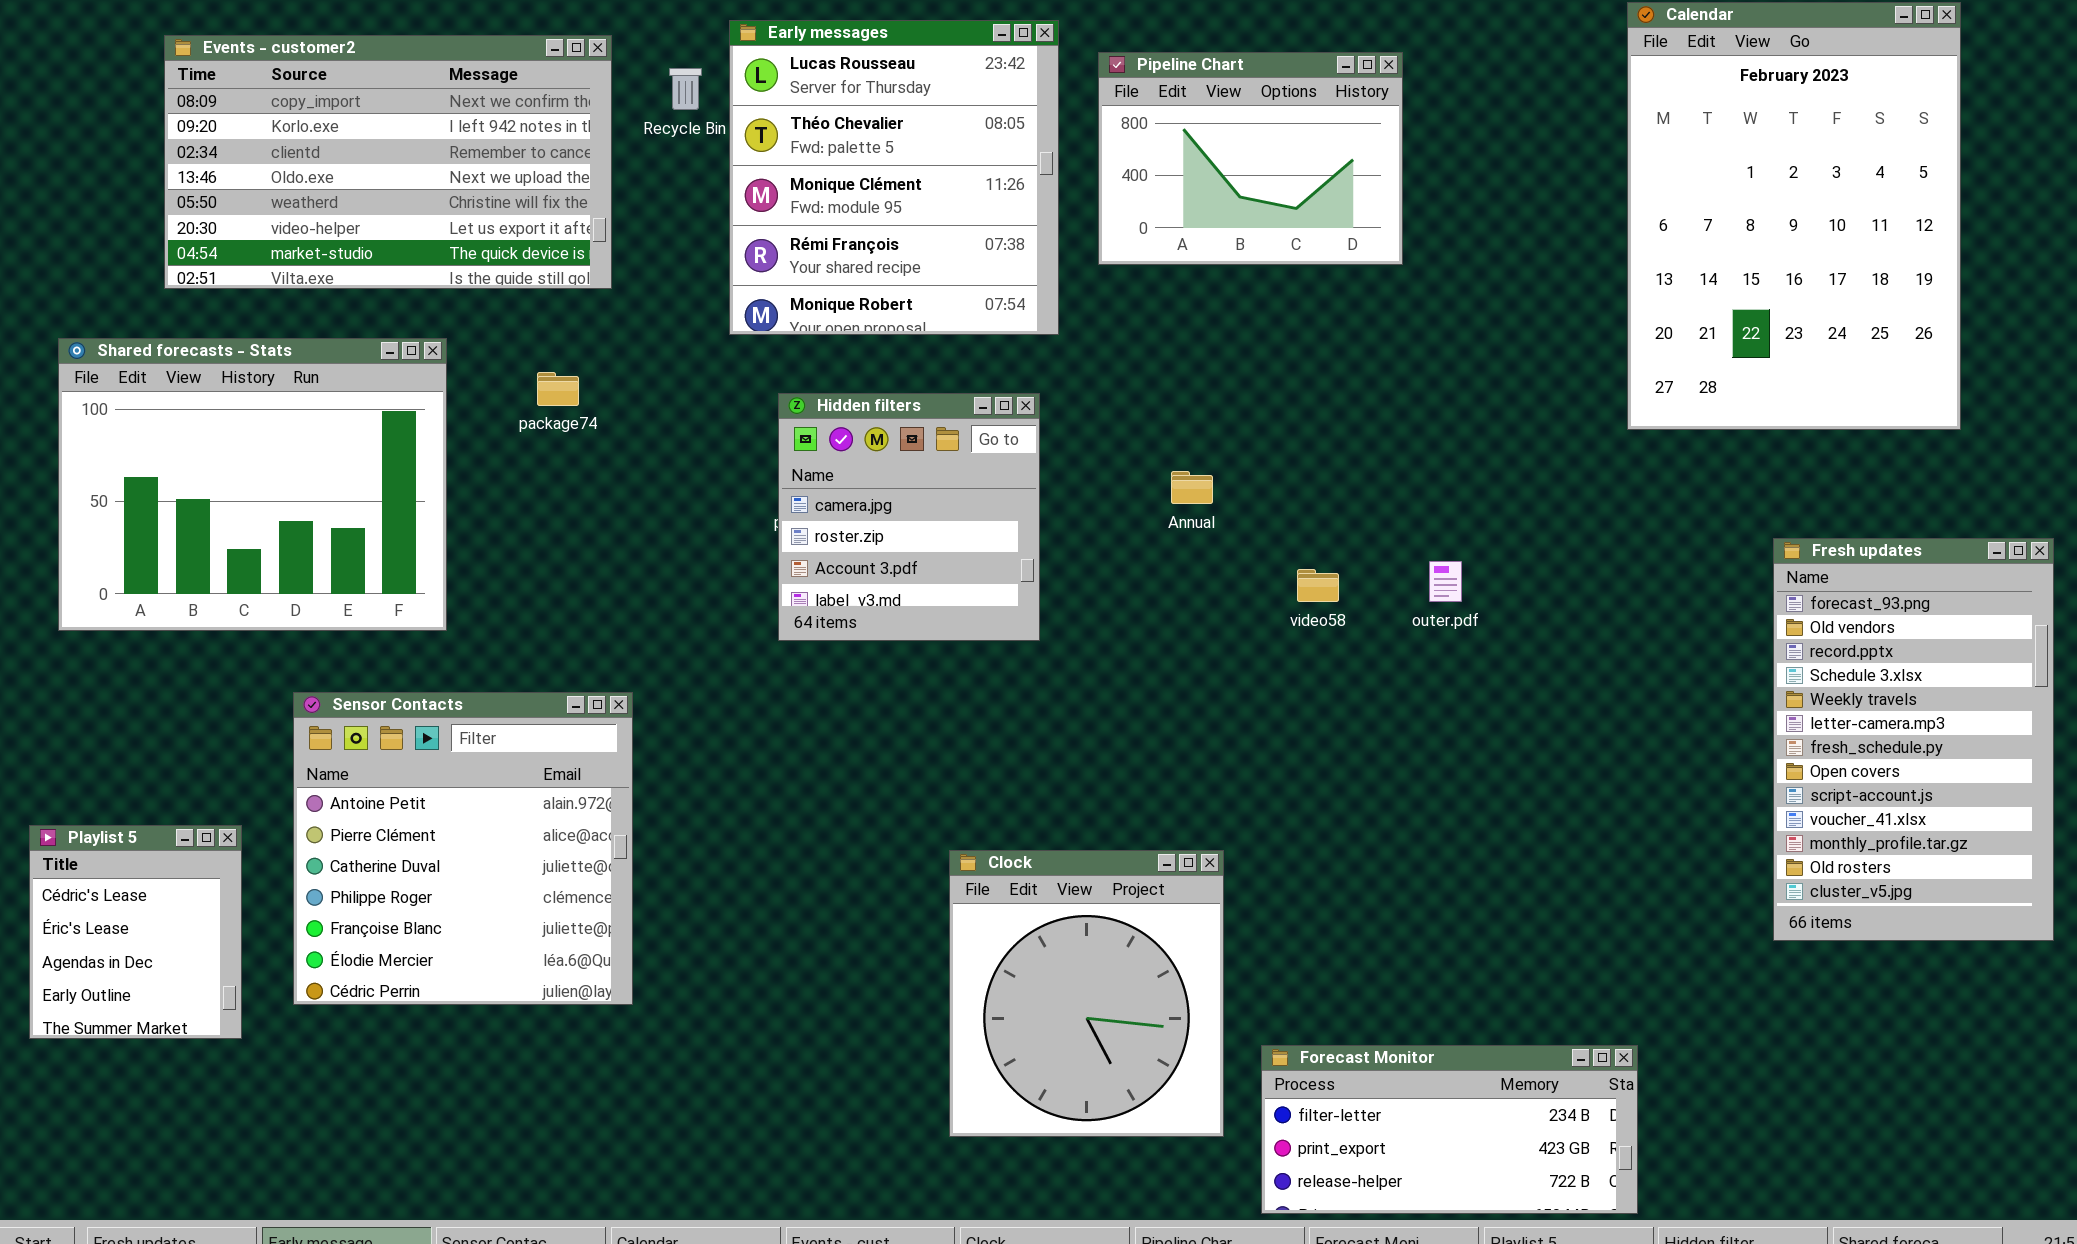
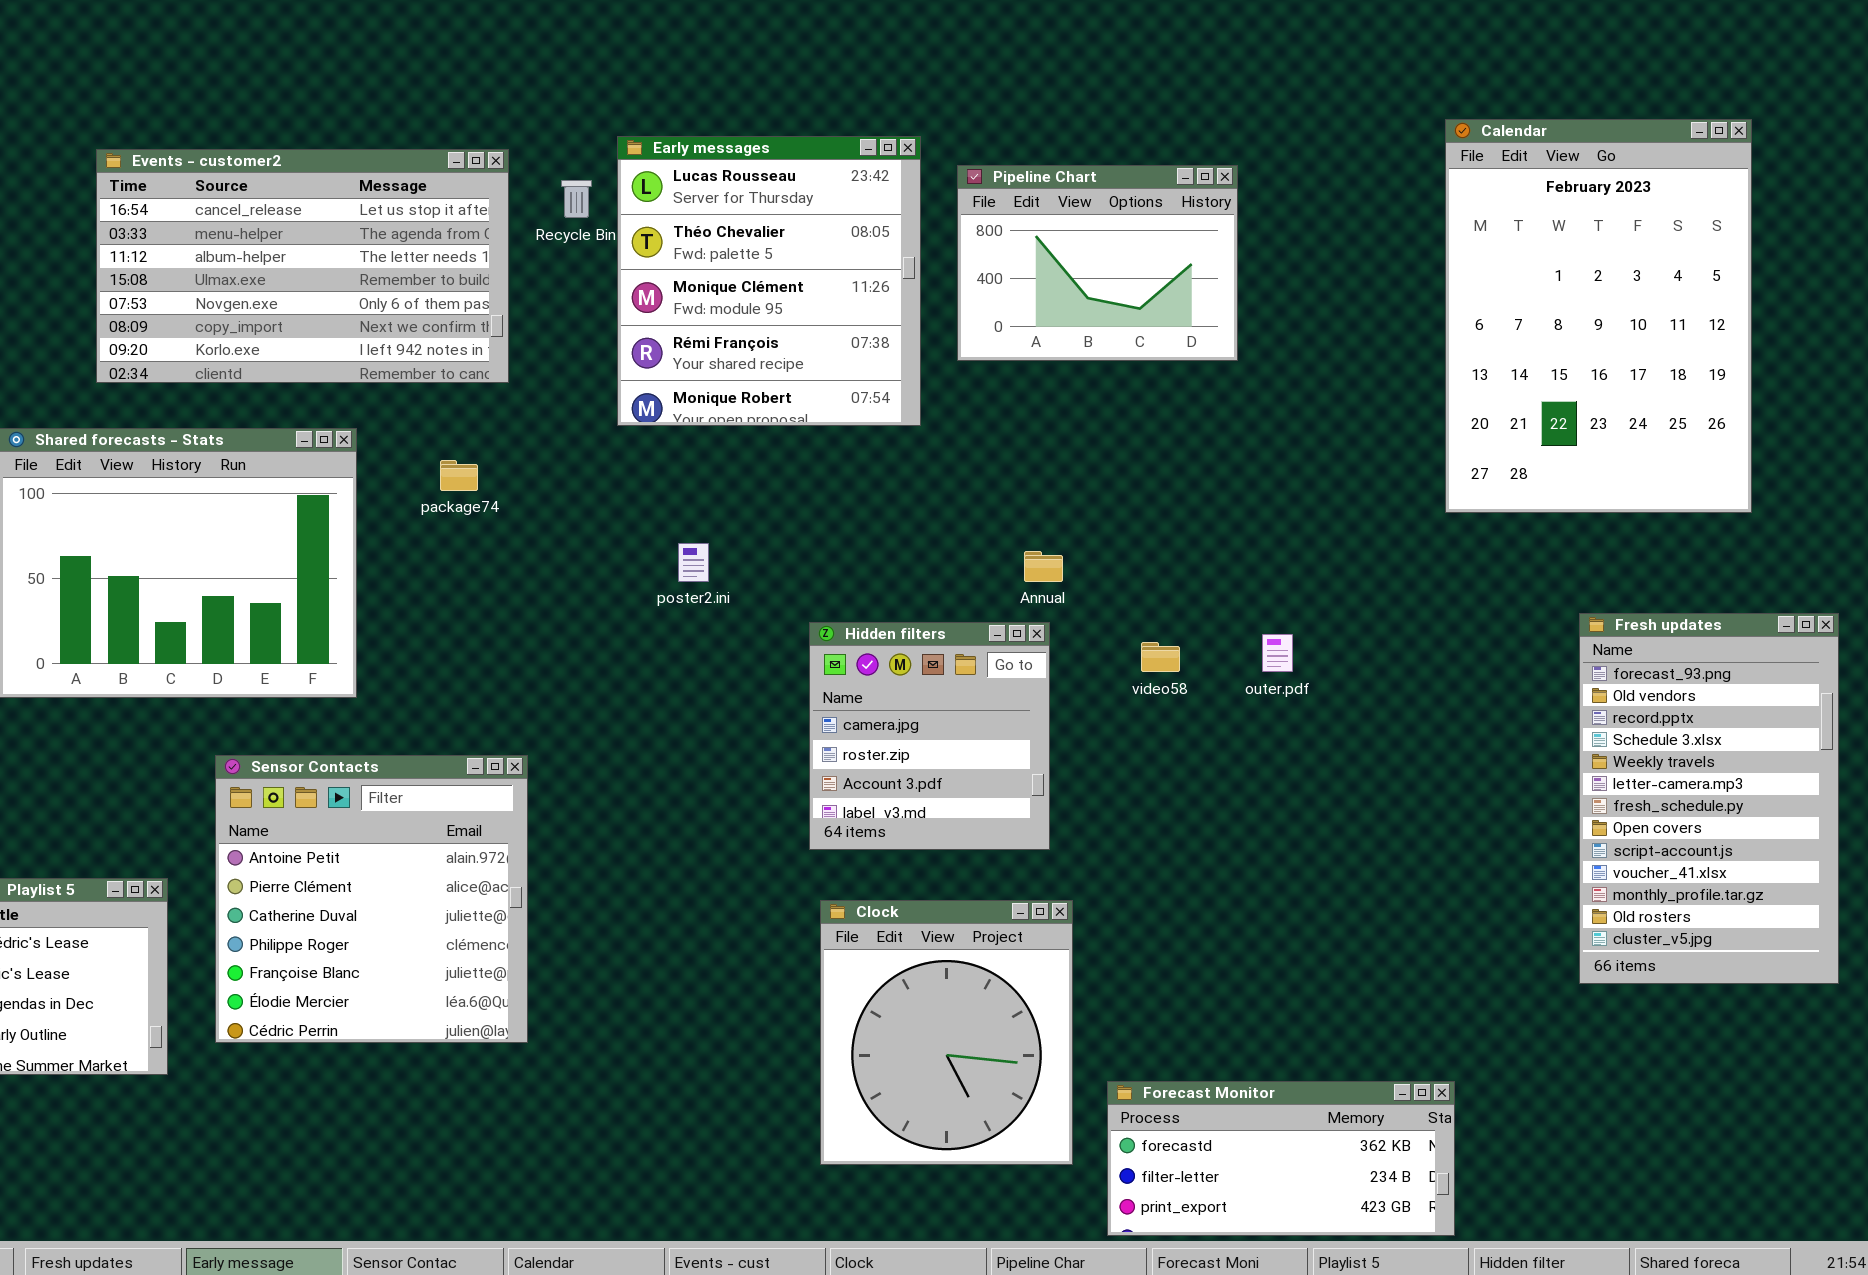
Events - customer2: [164,35,612,289] -> [96,149,509,383], scrolled up 5 rows
Hidden filters: [778,393,1040,641] -> [809,622,1050,850], moved
Forecast Monitor: [1261,1045,1638,1214] -> [1107,1081,1455,1236], scrolled up 1 row

